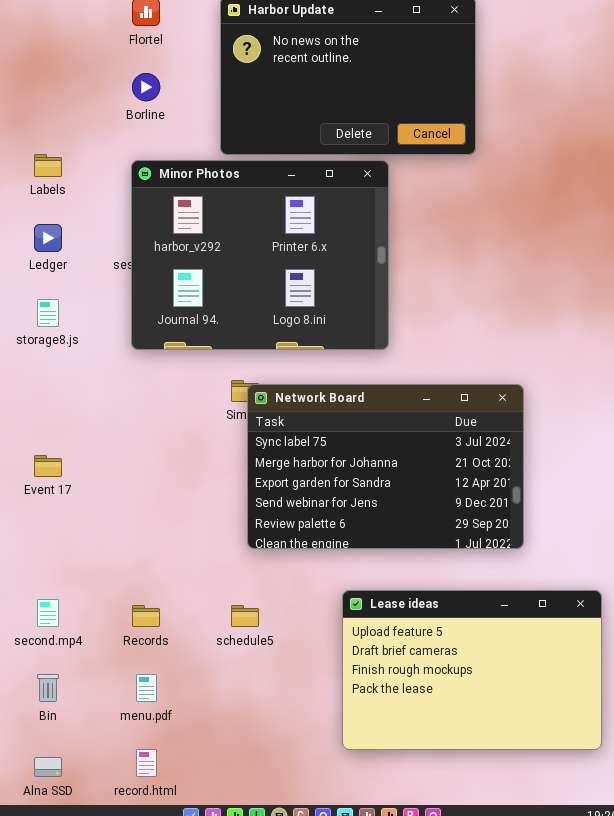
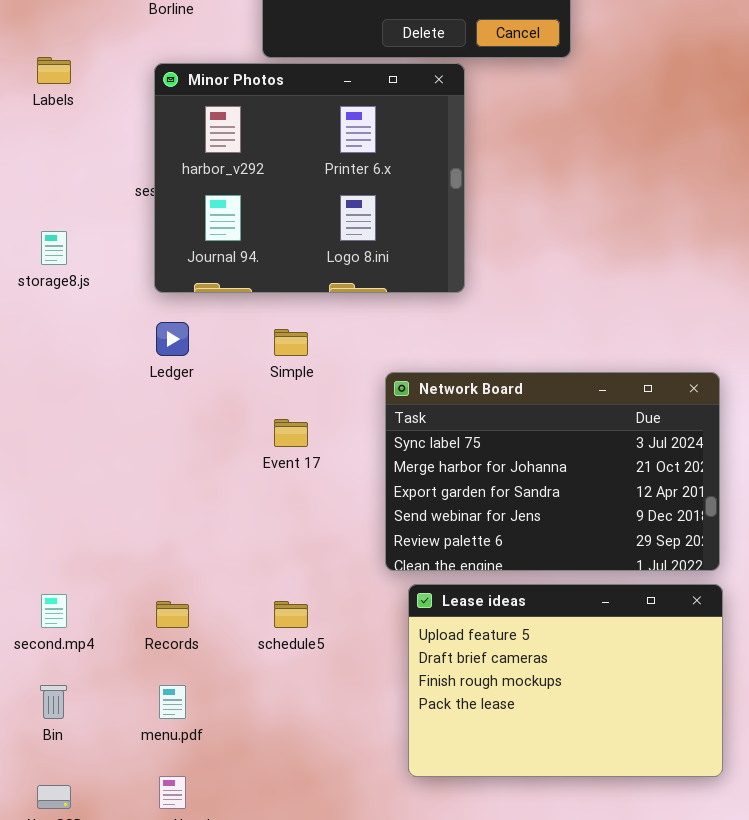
Ledger: [34,224,62,252] -> [156,322,189,356], moved
Network Board: [247,384,524,549] -> [385,372,720,571], moved
Event 17: [34,455,62,477] -> [274,419,308,447], moved

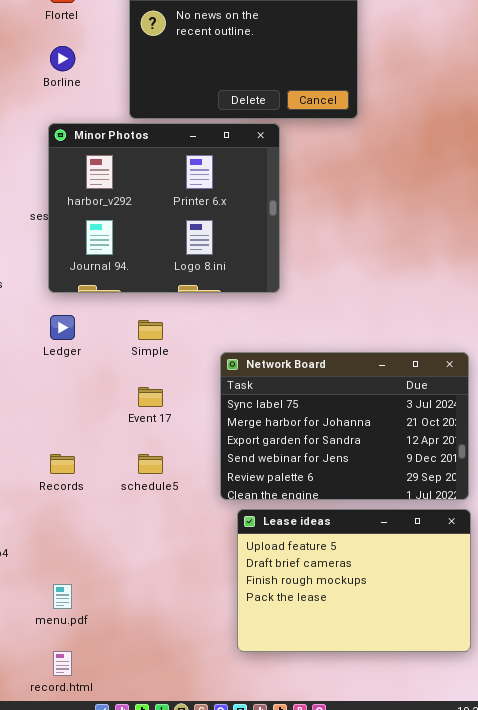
Records: [156,601,189,628] -> [50,454,75,474], moved
schedule5: [274,601,308,628] -> [138,454,163,474], moved

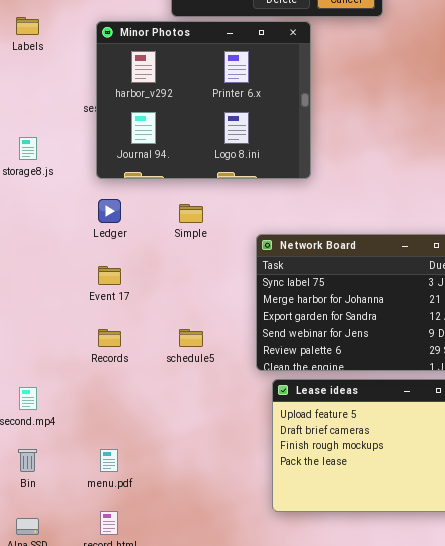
Event 17: [138,387,163,407] -> [98,266,121,285], moved

